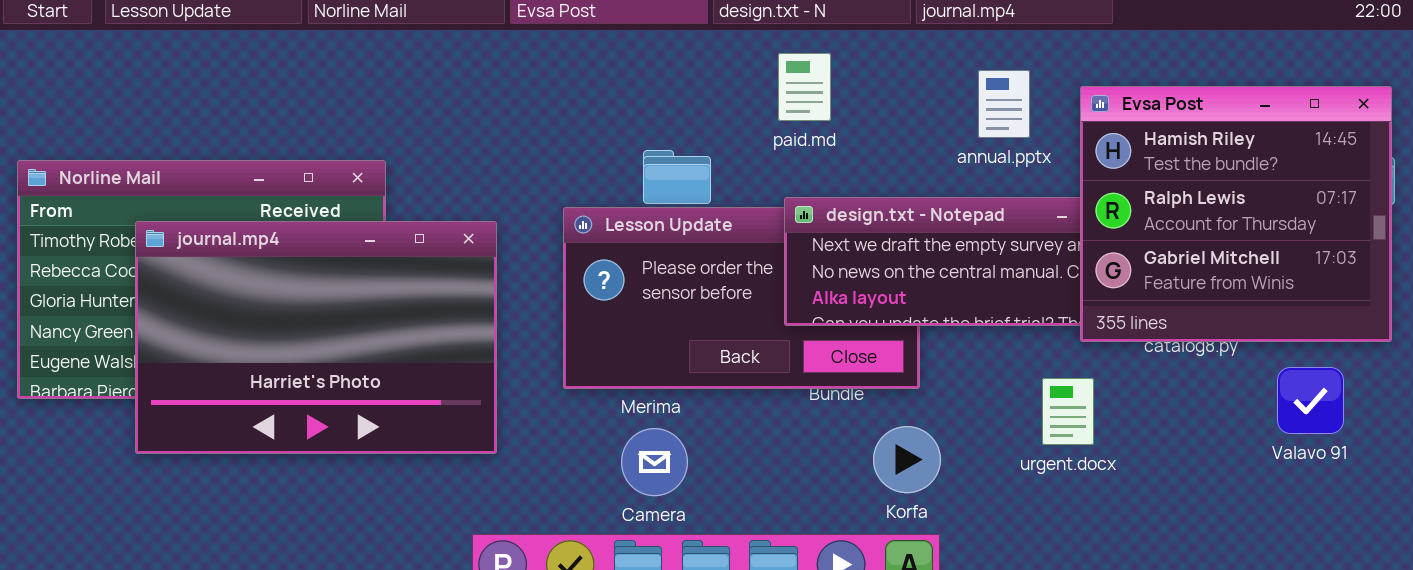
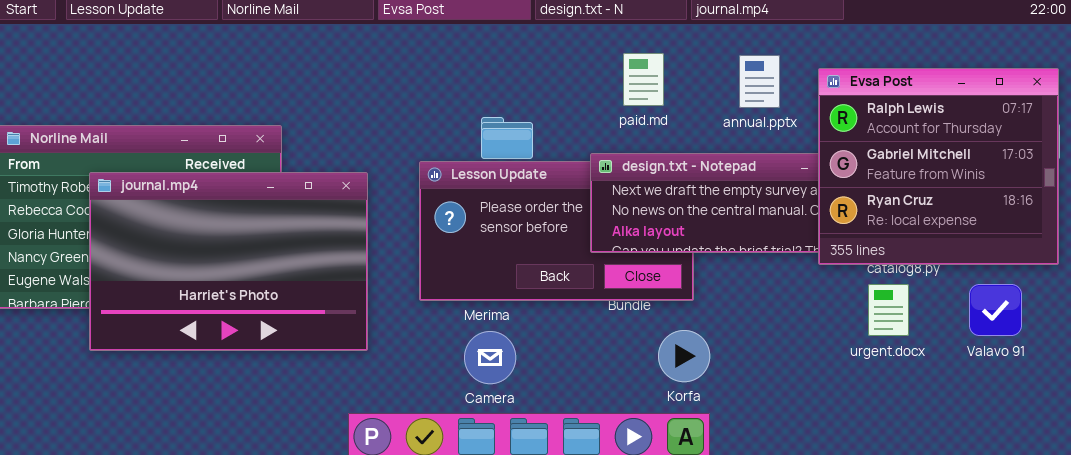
paid.md: [778,53,831,121] -> [623,53,664,106], moved
Evsa Post: [1080,86,1392,342] -> [818,68,1059,265], scrolled down 1 row
urgent.docx: [1042,378,1094,445] -> [868,284,909,336], moved

